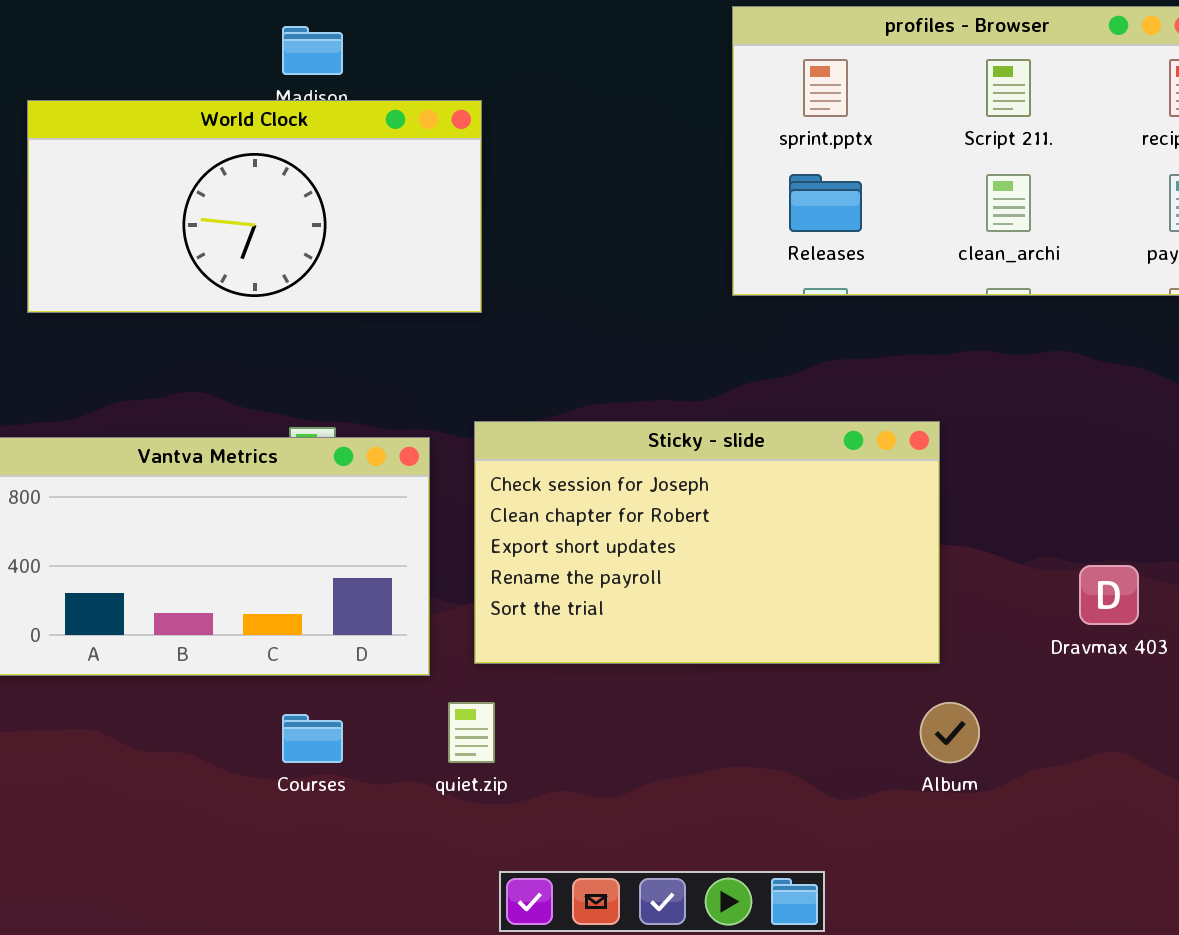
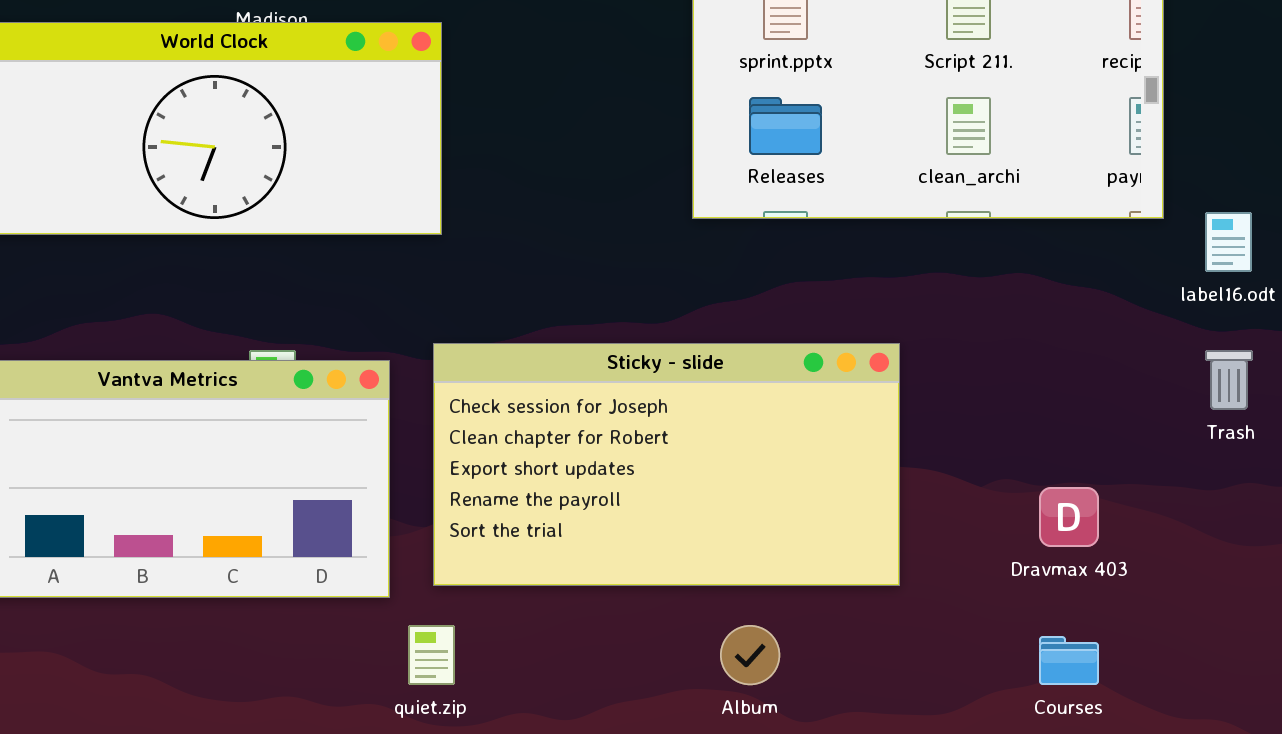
Album: [920,702,980,763] -> [720,625,780,685], moved
Courses: [282,714,343,763] -> [1039,636,1099,685], moved

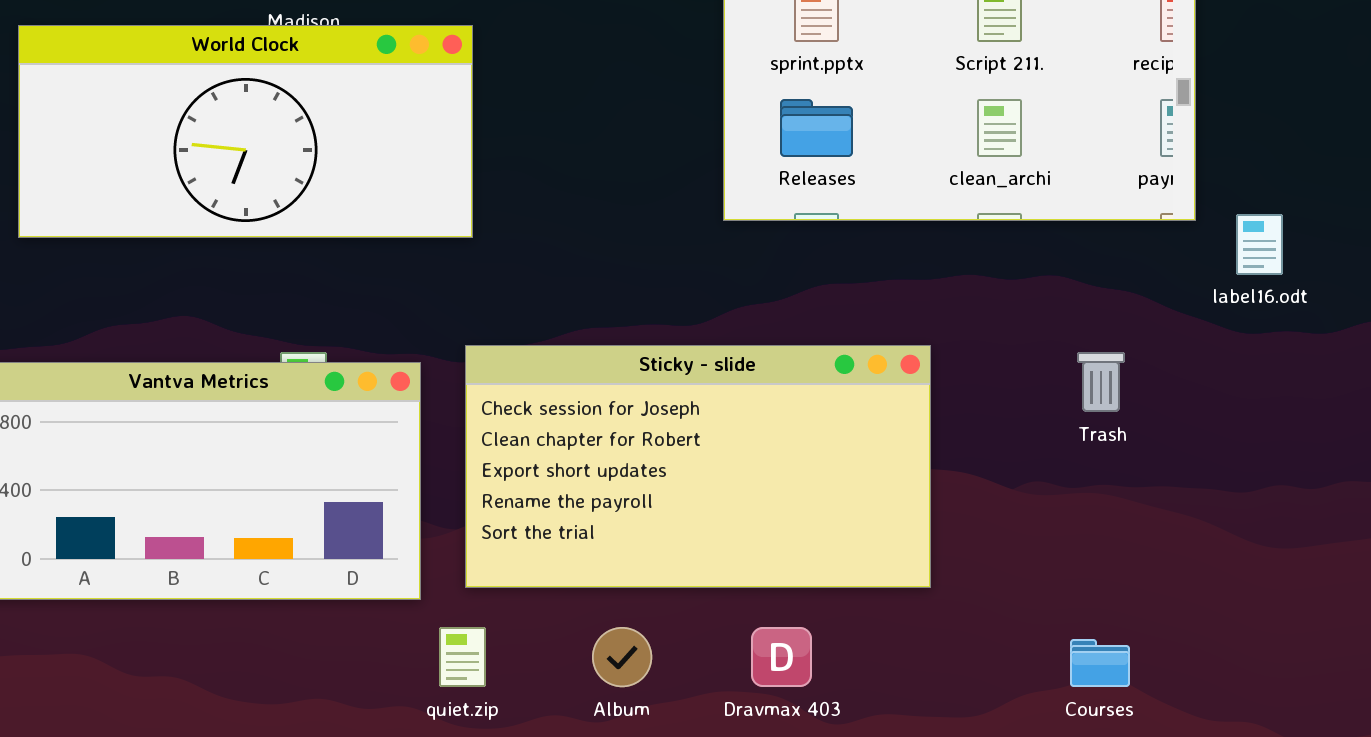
Trash: [1205,350,1253,410] -> [1077,352,1125,412], moved
Dravmax 403: [1039,487,1099,547] -> [751,627,812,687], moved
Album: [720,625,780,685] -> [592,627,652,687], moved

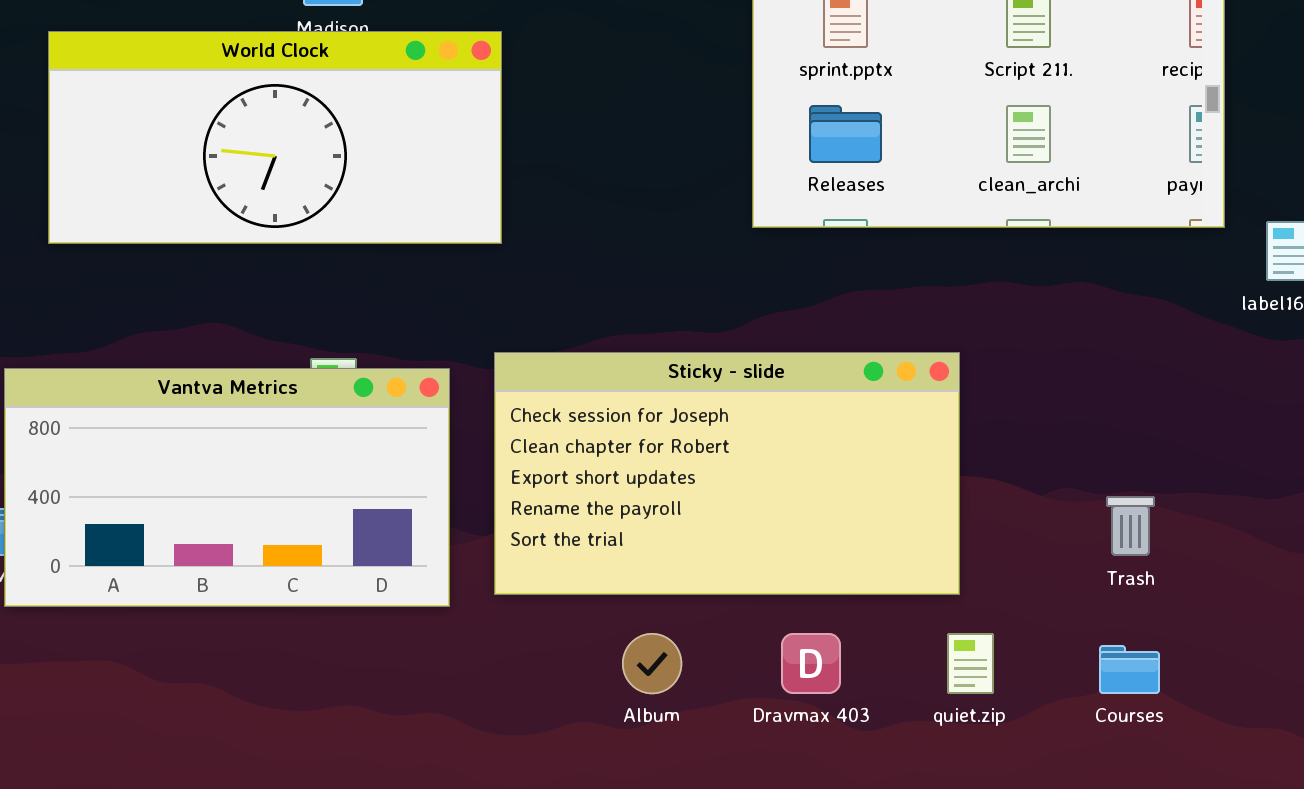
Trash: [1077,352,1125,412] -> [1106,496,1155,556], moved
quiet.zip: [439,627,486,687] -> [947,633,994,694], moved

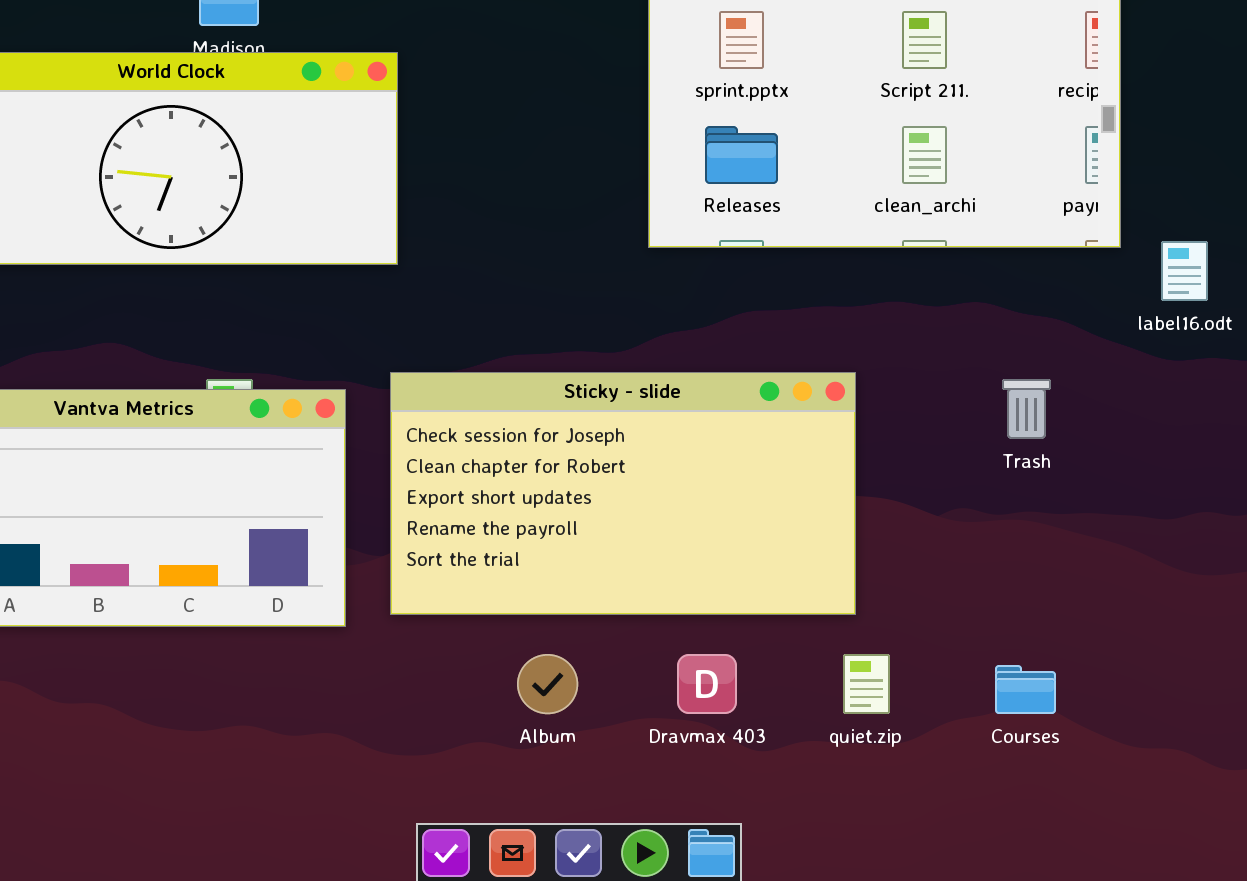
Trash: [1106,496,1155,556] -> [1002,379,1051,439], moved

